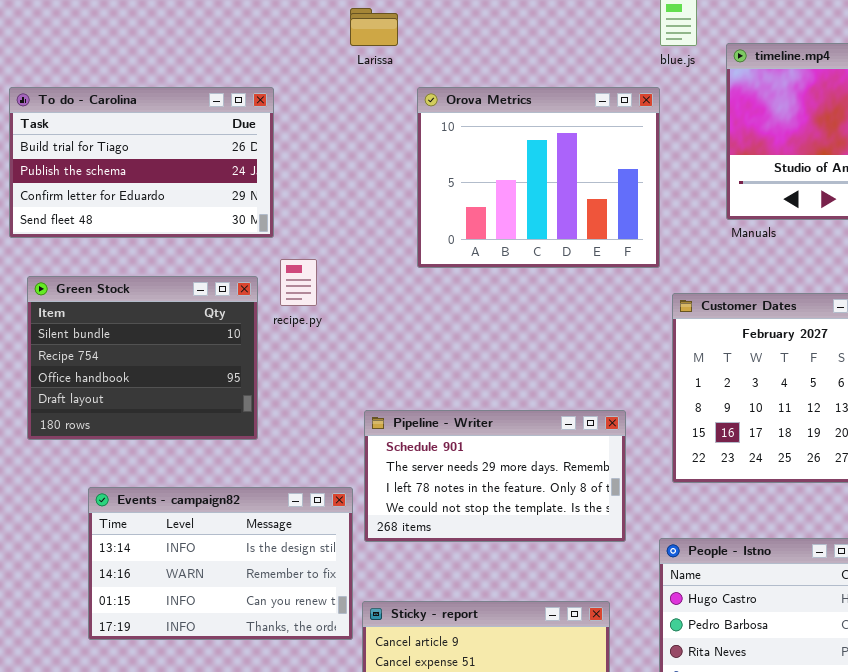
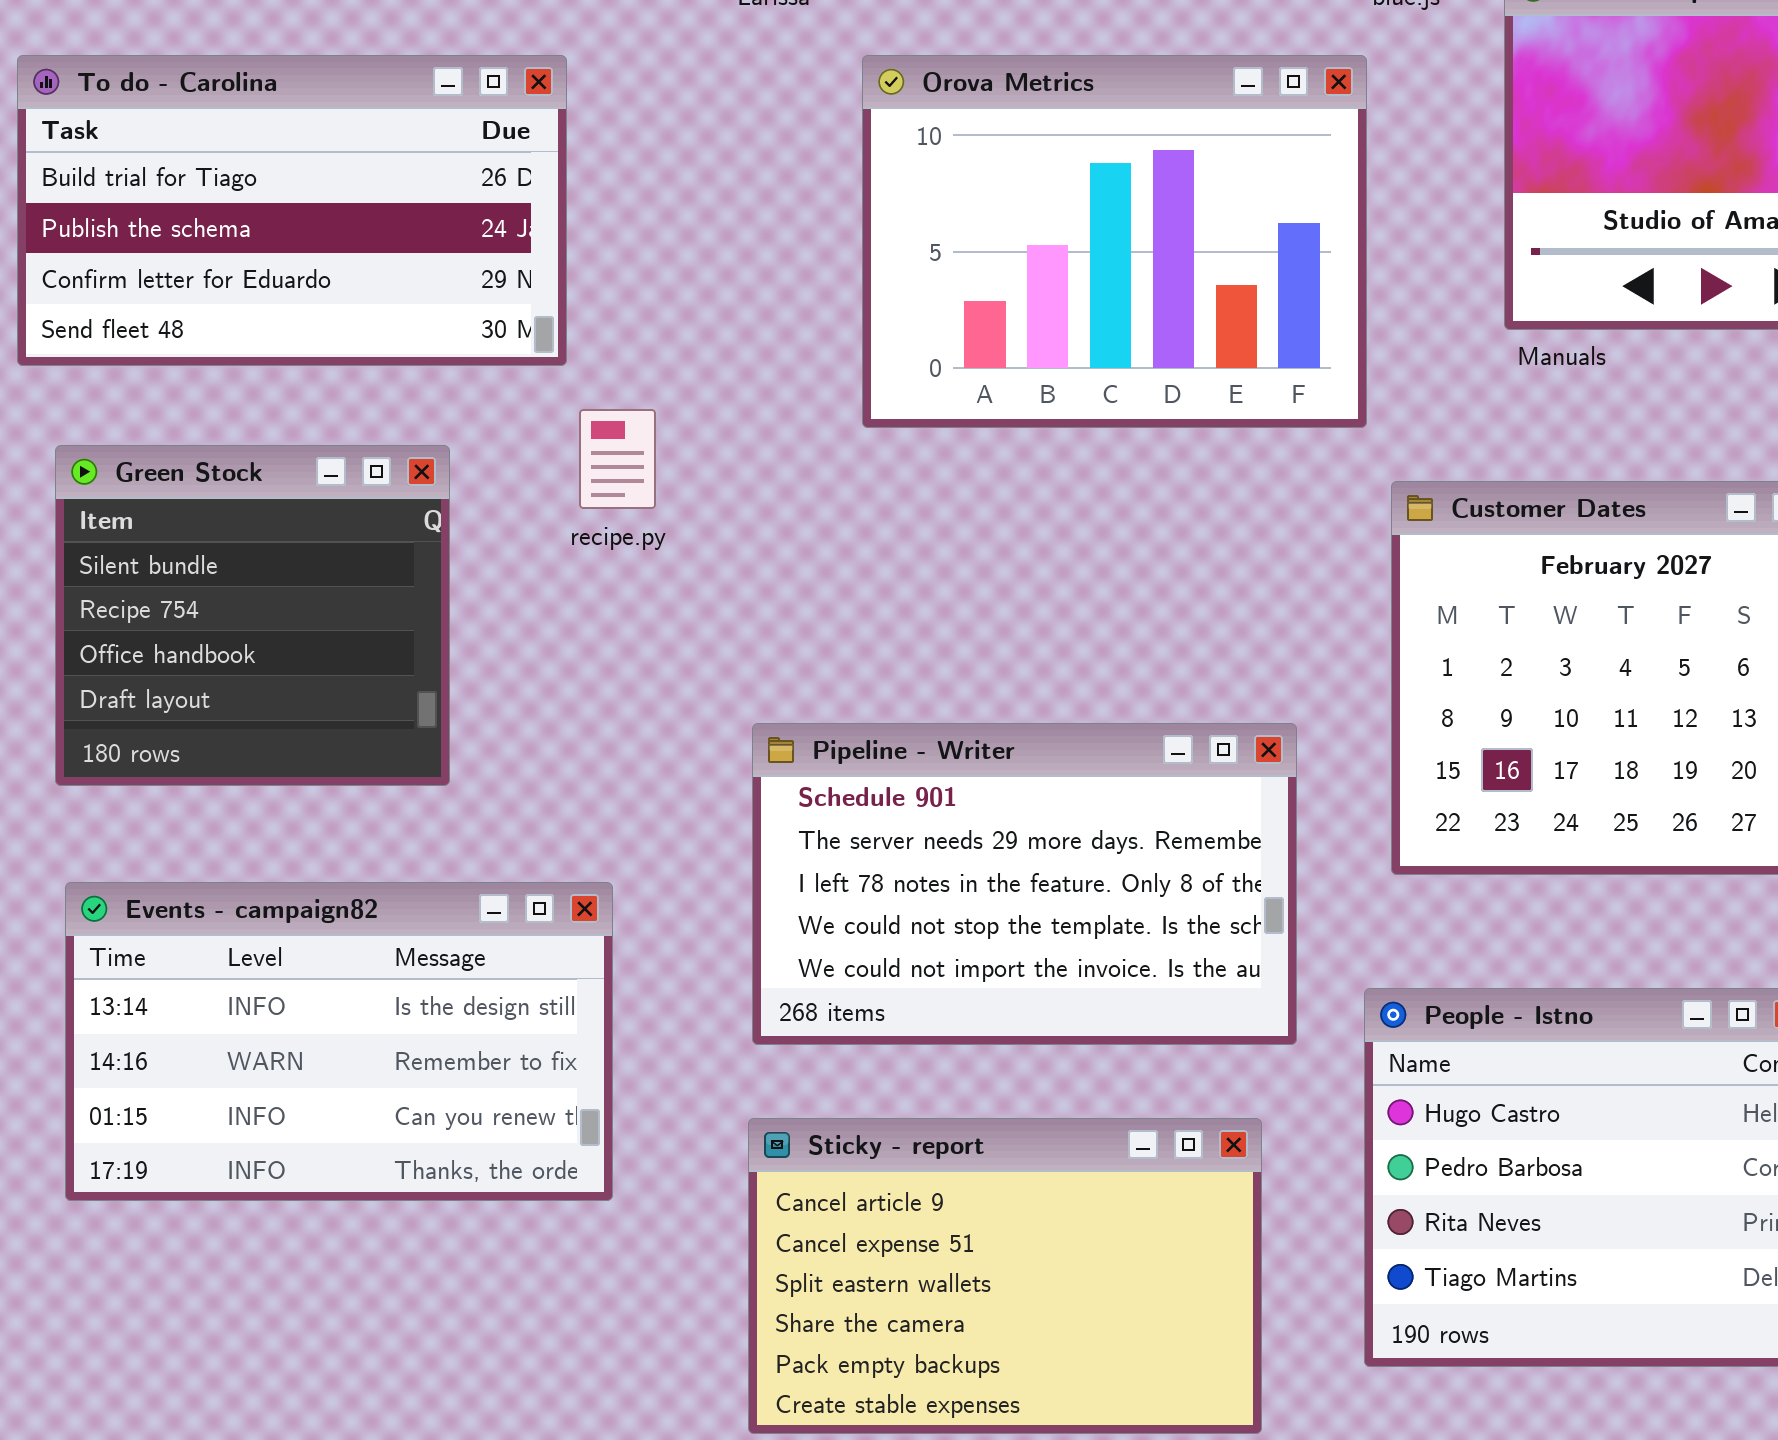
Green Stock: [27,276,258,440] -> [55,445,450,786], resized
Pipeline - Writer: [364,410,626,542] -> [752,723,1297,1045], resized
Events - campaign82: [88,487,353,640] -> [65,882,613,1201], moved

